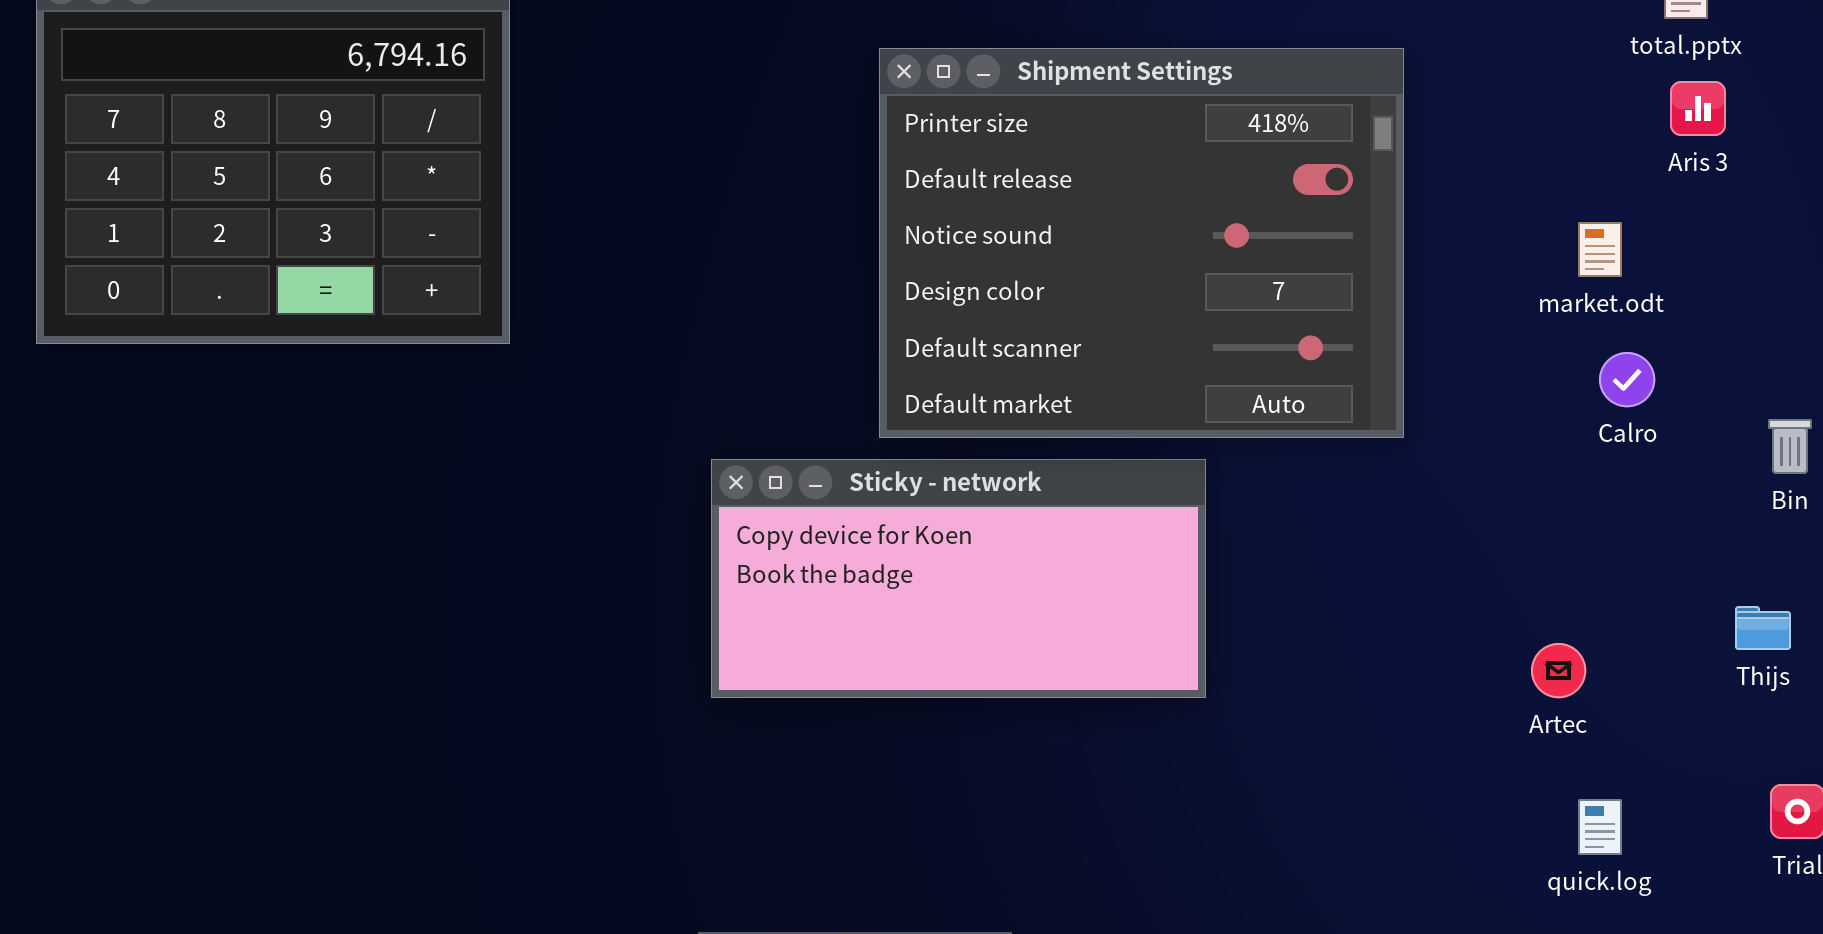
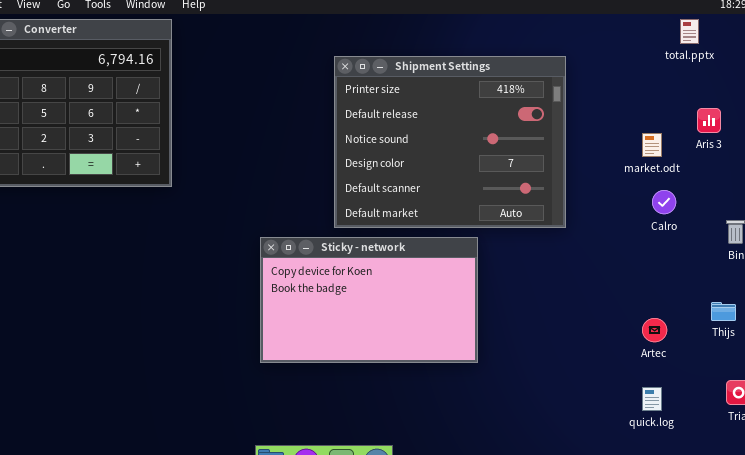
Aris 3: [1670,81,1726,136] -> [697,108,721,133], moved
Sticky - network: [711,459,1206,698] -> [260,237,478,363], resized
Artec: [1531,643,1586,698] -> [642,318,667,342], moved

